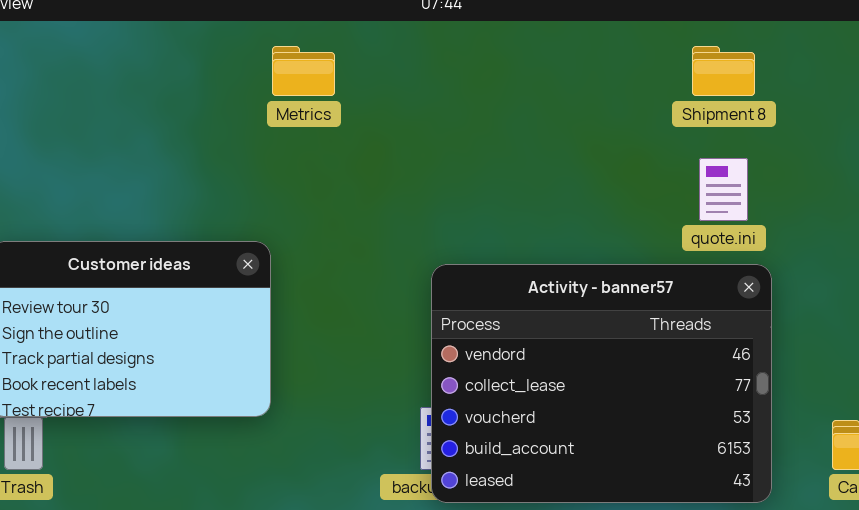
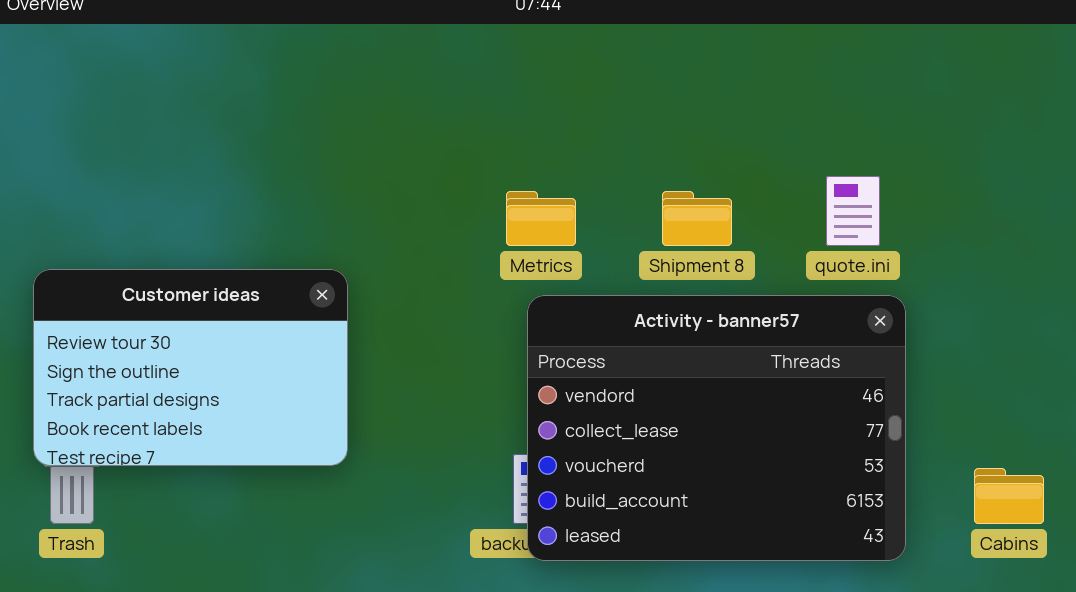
Metrics: [272,46,335,96] -> [506,191,576,246], moved
Shipment 8: [692,46,755,96] -> [662,191,732,246], moved

